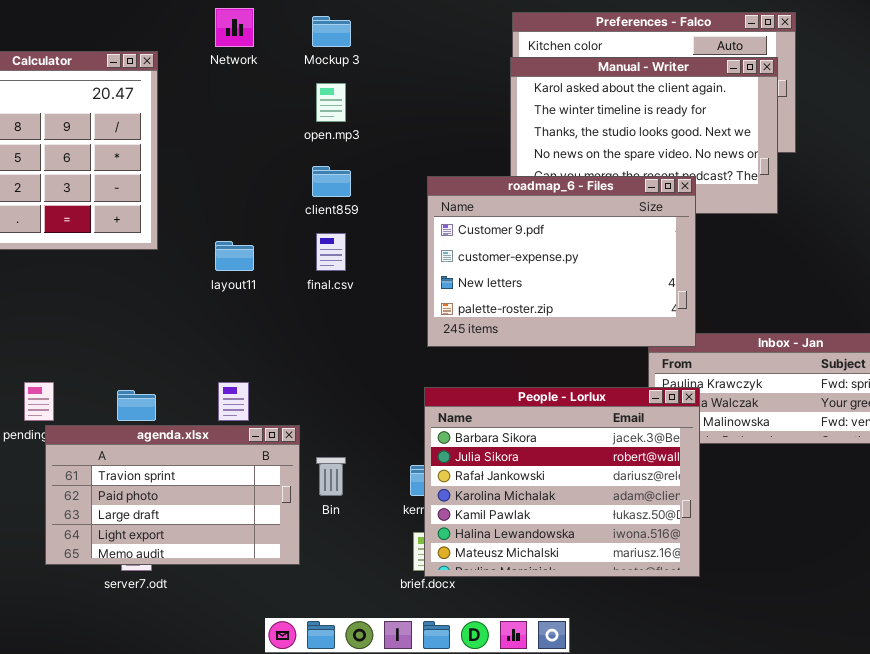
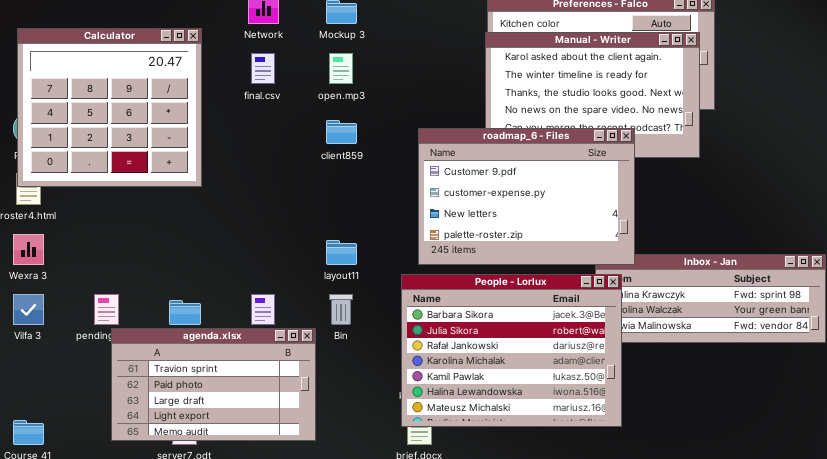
final.csv: [316,233,346,271] -> [251,53,275,84], moved
layout11: [215,241,254,271] -> [326,240,357,265], moved
People - Lorlux: [424,387,700,577] -> [401,274,622,427], moved
Bin: [316,457,346,496] -> [329,294,353,325], moved

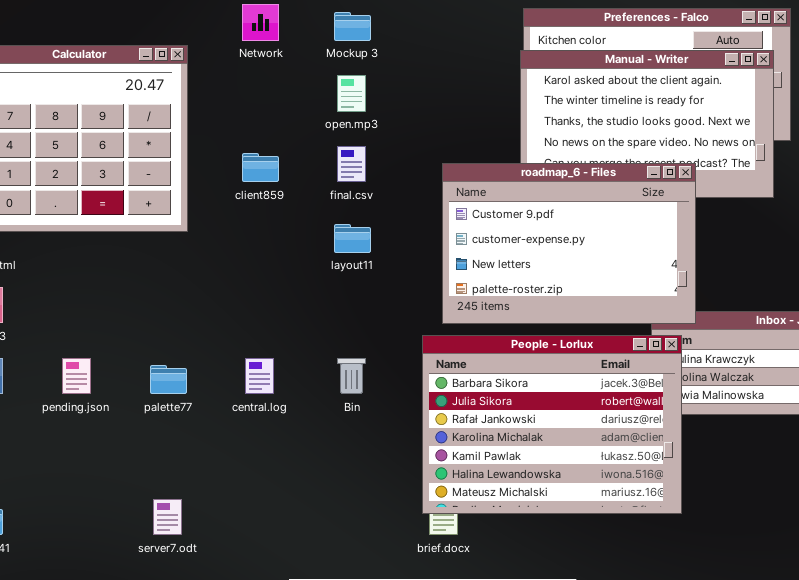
final.csv: [251,53,275,84] -> [337,146,366,182], moved
client859: [326,120,357,144] -> [242,153,279,182], moved
layout11: [326,240,357,265] -> [334,224,371,253], moved
agenda.xlsx: [111,328,316,441] -> none, closed

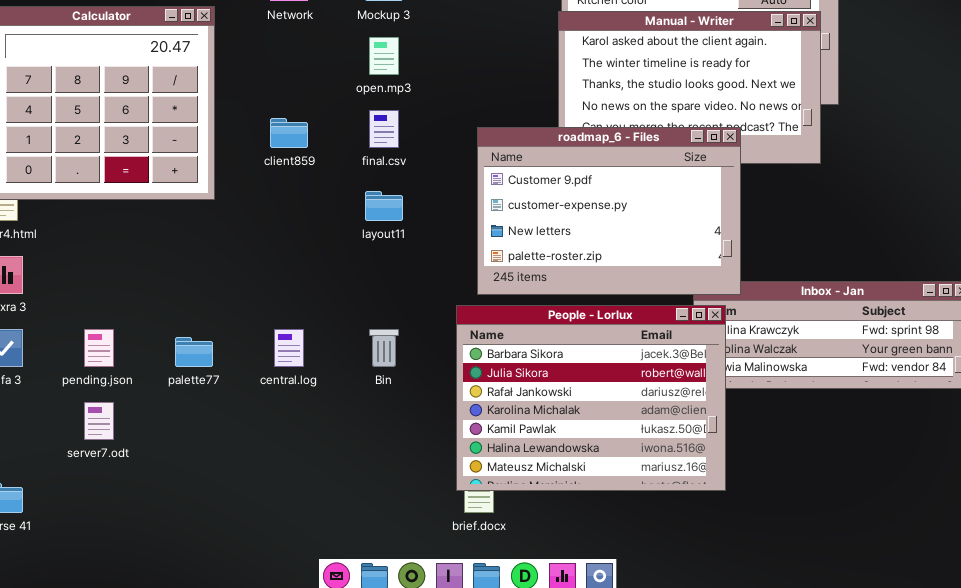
server7.odt: [153,499,182,535] -> [84,402,114,440], moved

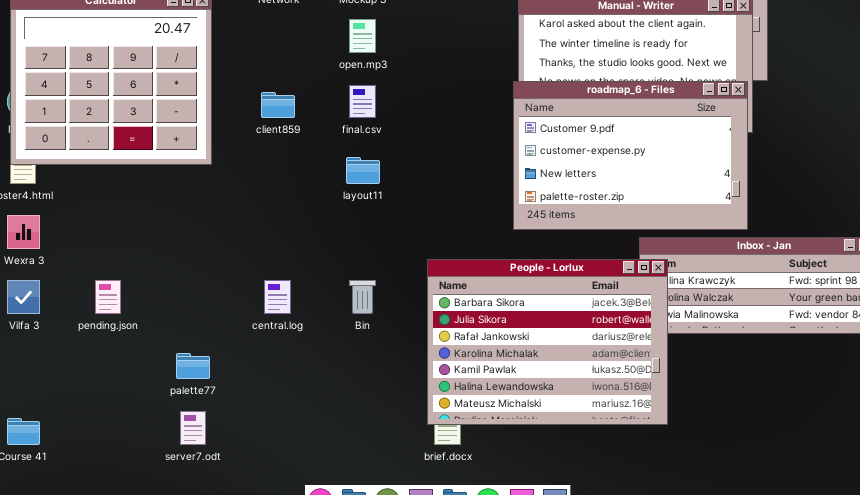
roadmap_6 - Files: [477,127,741,295] -> [513,81,748,230], moved
palette77: [175,337,213,367] -> [176,353,210,379], moved
server7.odt: [84,402,114,440] -> [180,411,206,445], moved

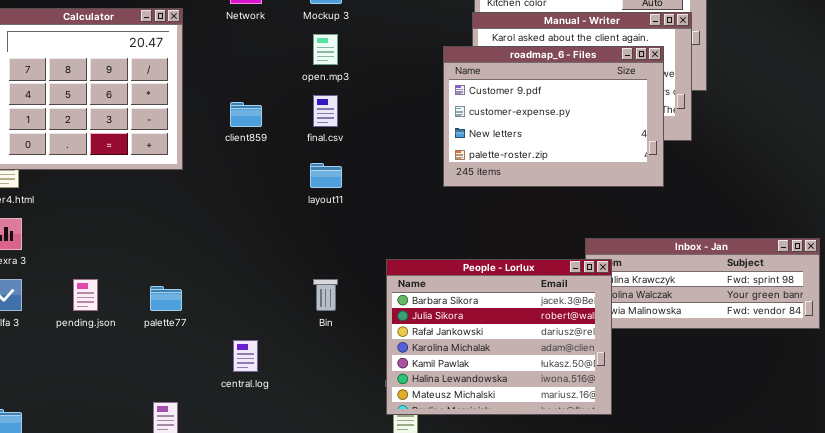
roadmap_6 - Files: [513,81,748,230] -> [443,46,664,187], moved
central.log: [264,280,291,314] -> [233,340,258,372], moved
palette77: [176,353,210,379] -> [150,286,182,311], moved

